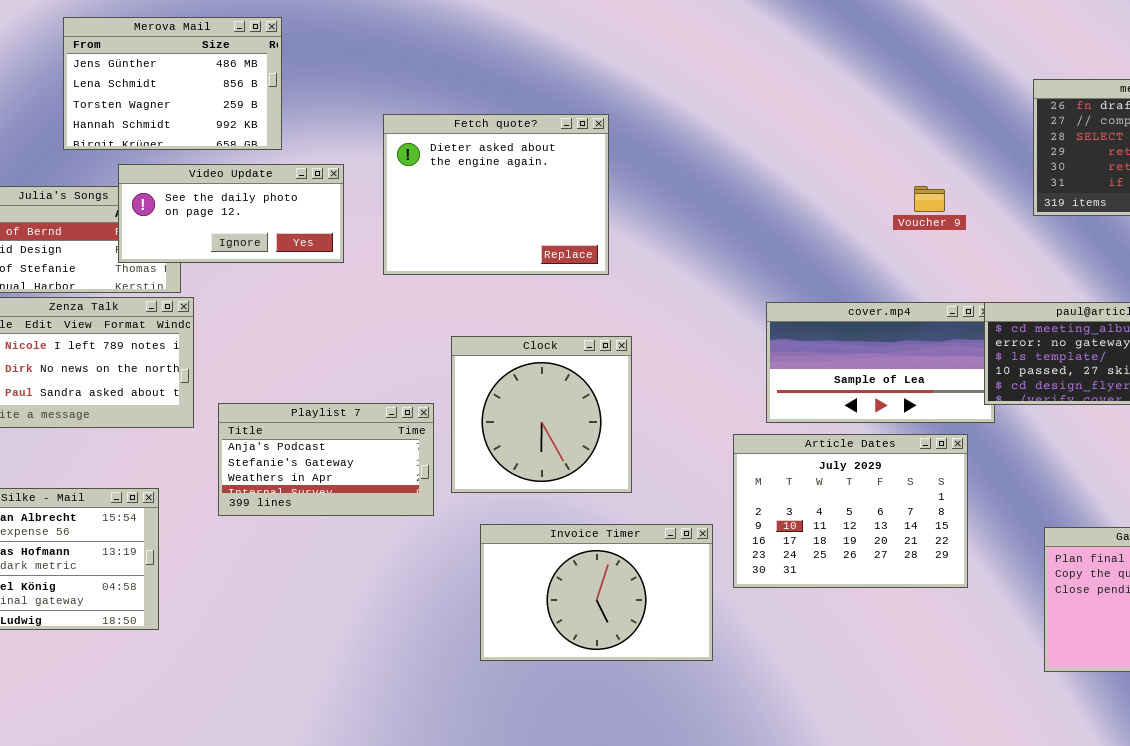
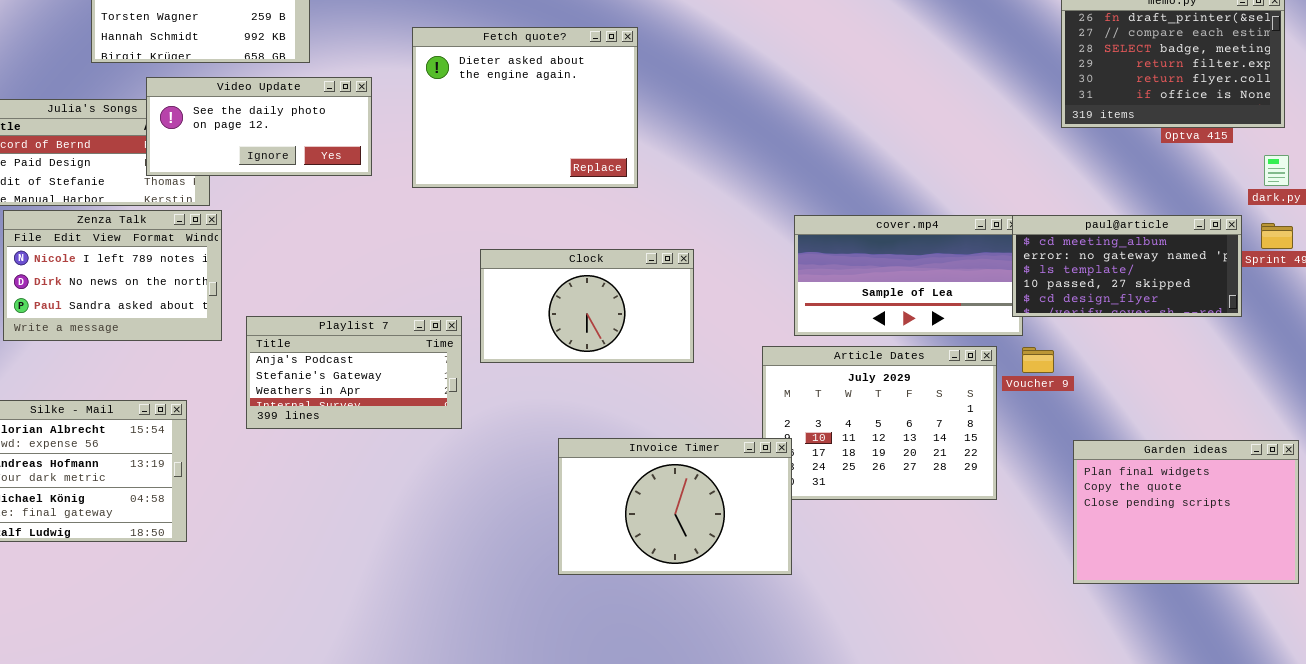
Voucher 9: [914,186,945,212] -> [1022,347,1054,373], moved
Clock: [451,336,632,493] -> [480,249,694,363], resized
Invoice Timer: [480,524,713,661] -> [558,438,792,575], moved

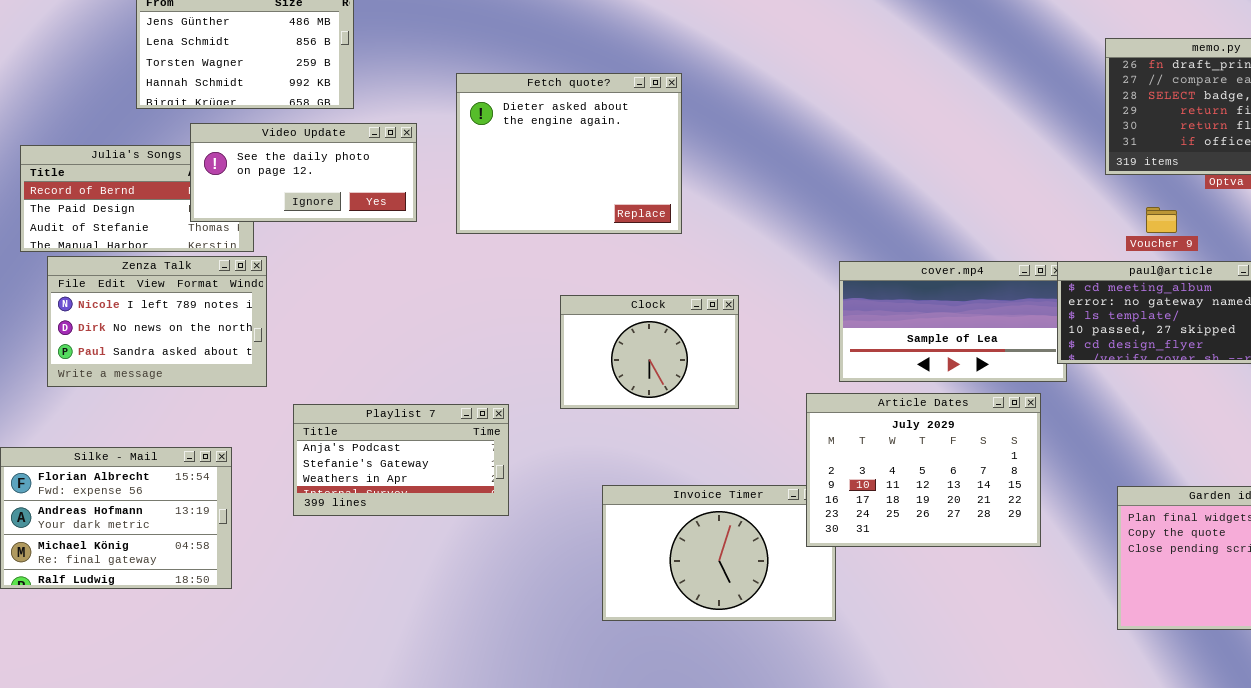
Clock: [480,249,694,363] -> [560,295,739,409], resized
Playlist 7: [246,316,462,429] -> [293,404,509,516], moved
Article Dates: [762,346,997,500] -> [806,393,1041,547], raised
Voucher 9: [1022,347,1054,373] -> [1146,207,1177,233], moved

